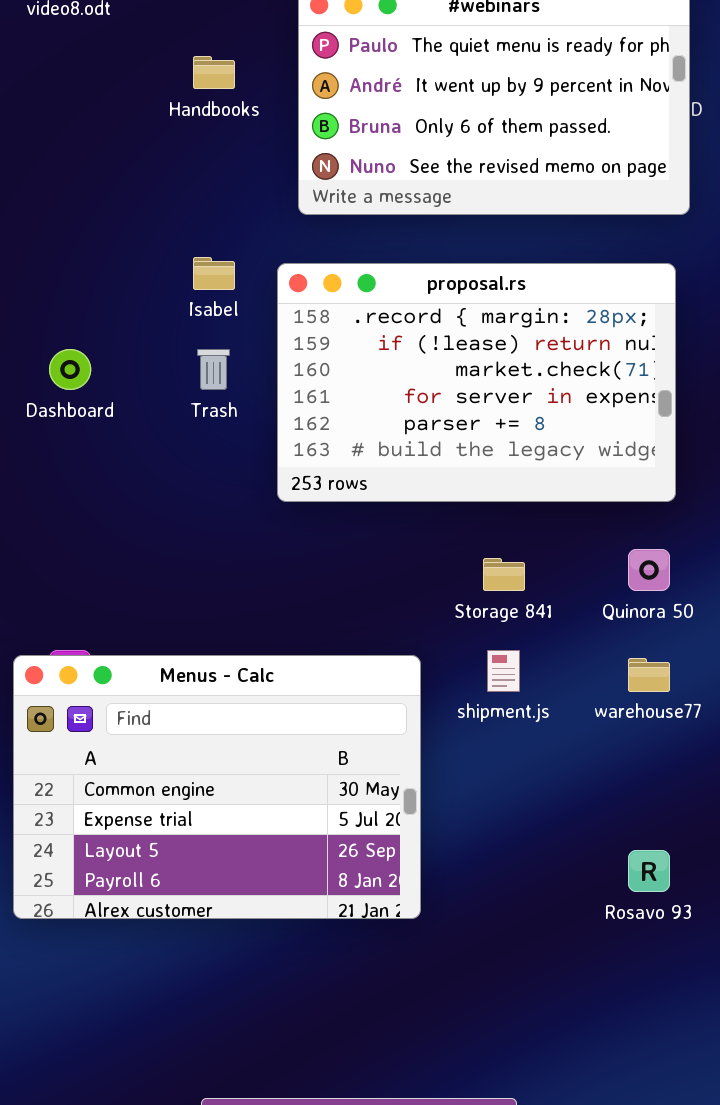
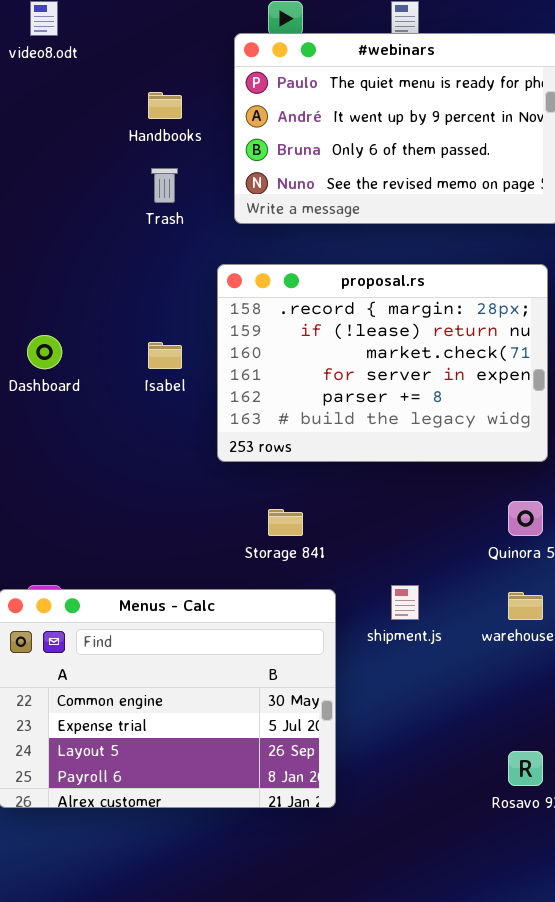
Isabel: [193,257,235,290] -> [148,342,182,369], moved
Trash: [197,349,230,390] -> [151,168,178,203], moved
Storage 841: [483,558,525,591] -> [268,509,303,536], moved

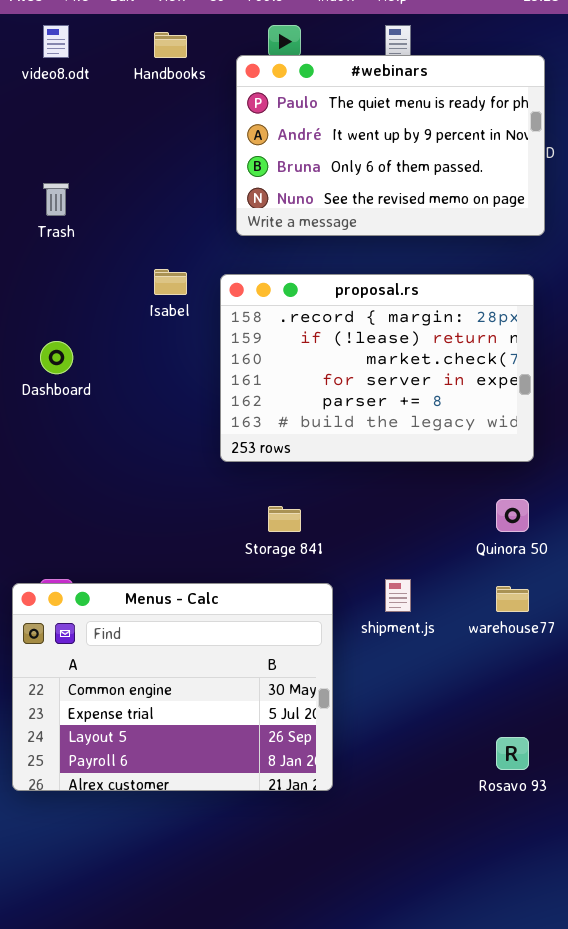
Handbooks: [148,92,182,119] -> [154,32,187,58], moved
Trash: [151,168,178,203] -> [43,183,69,216], moved
Isabel: [148,342,182,369] -> [154,269,187,295], moved

